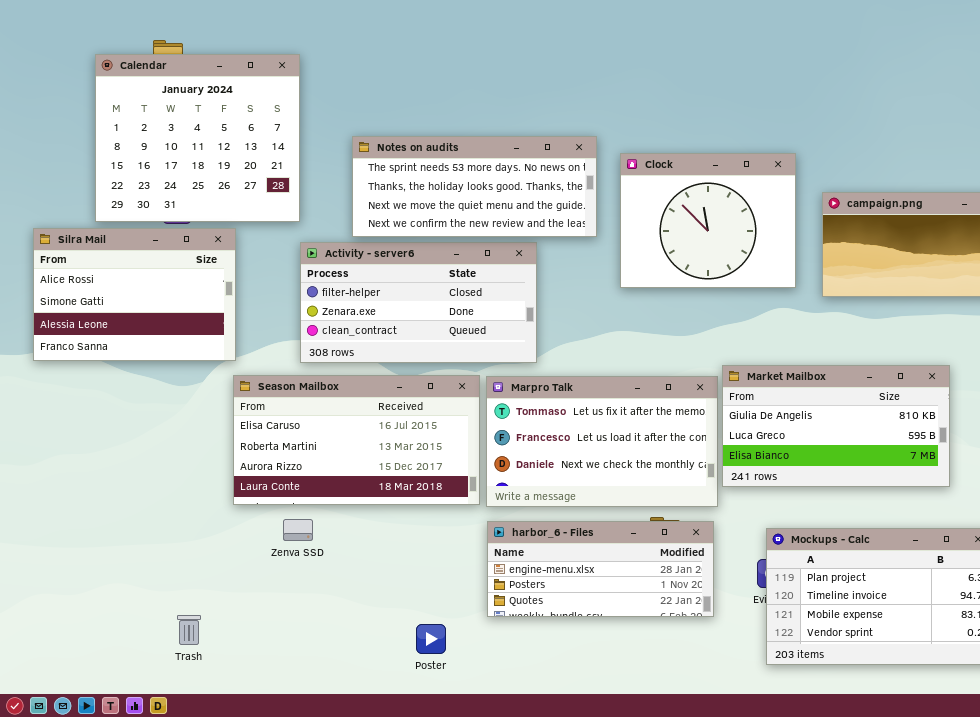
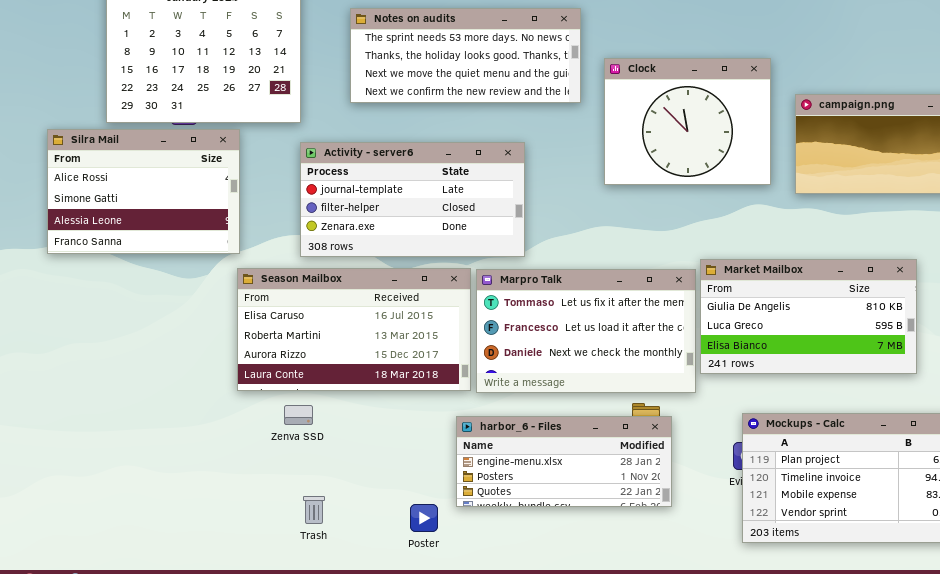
Notes on audits: [352,136,597,237] -> [350,8,581,103], moved
Activity - server6: [300,242,537,363] -> [300,142,525,257], scrolled up 1 row
harbor_6 - Files: [487,521,714,617] -> [456,416,672,507], moved
Trash: [177,615,201,645] -> [303,496,325,524], moved

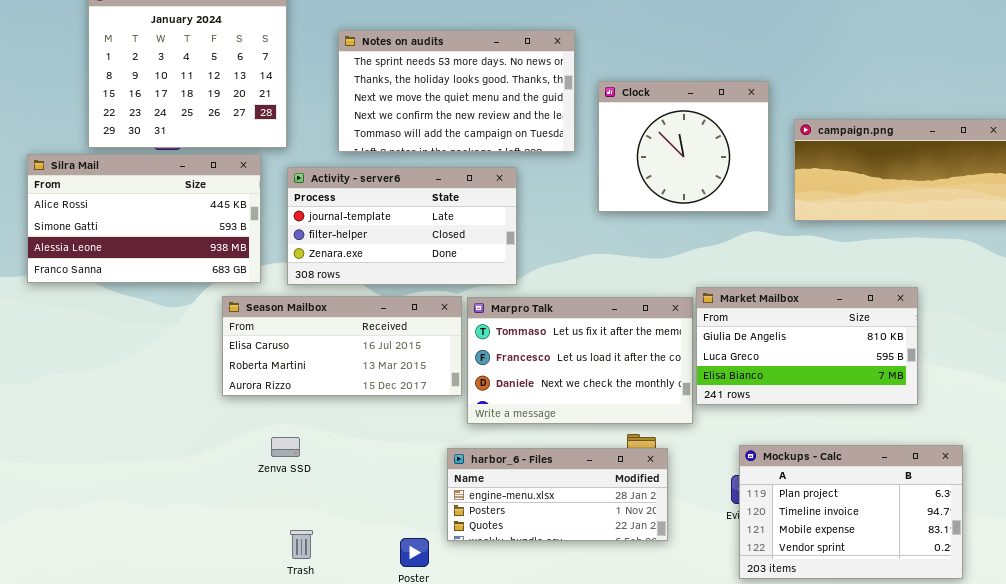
Notes on audits: [350,8,581,103] -> [338,30,575,152], resized
Silra Mail: [47,129,240,254] -> [27,154,261,283], resized
Season Mailbox: [237,268,471,391] -> [222,296,462,396], resized

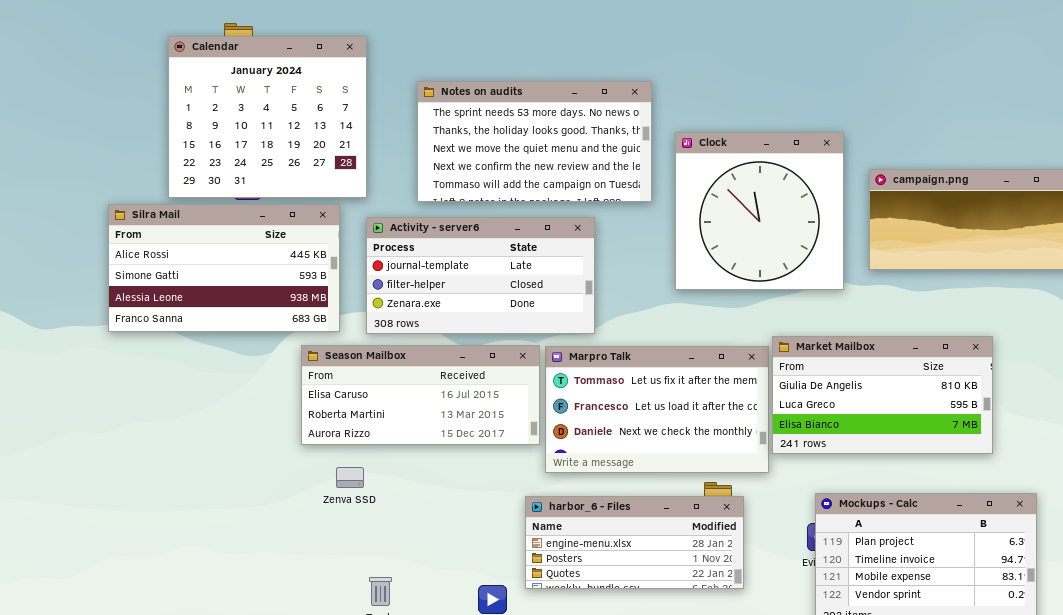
Clock: [598,81,769,212] -> [675,132,844,290], resized
Zenva SSD: [271,437,300,457] -> [336,467,364,488], moved

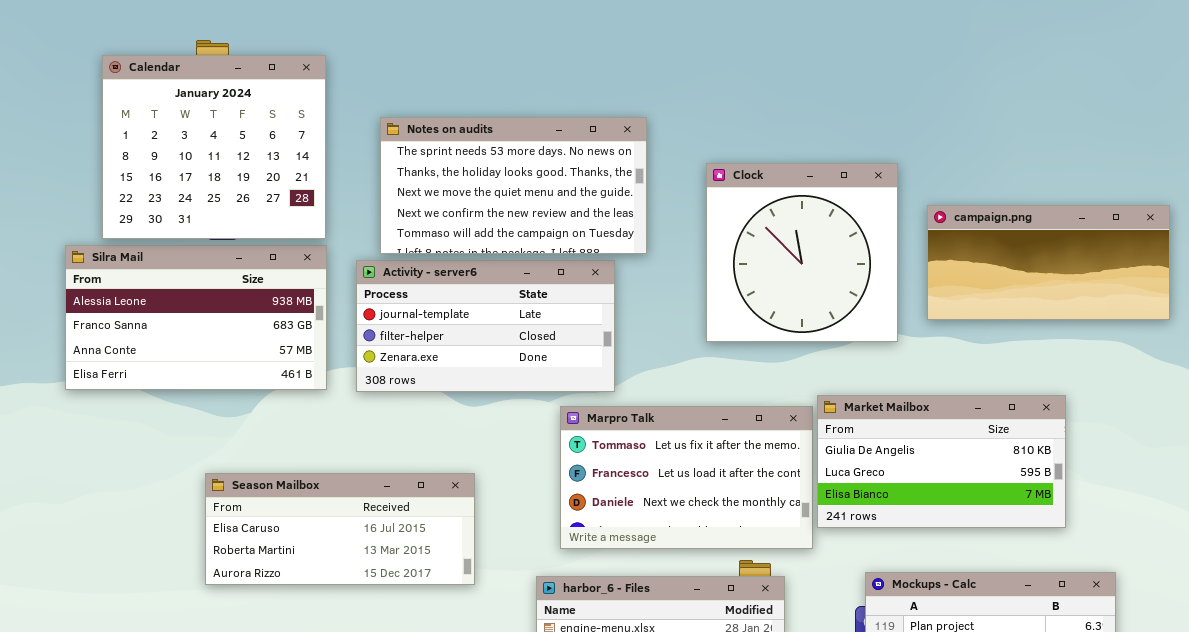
Calendar: [168,36,367,198] -> [102,55,326,239], moved
Notes on audits: [417,81,652,202] -> [380,117,647,254], moved
Silra Mail: [108,204,340,332] -> [65,245,327,390], scrolled down 2 rows
Season Mailbox: [301,345,540,445] -> [205,473,475,585], moved

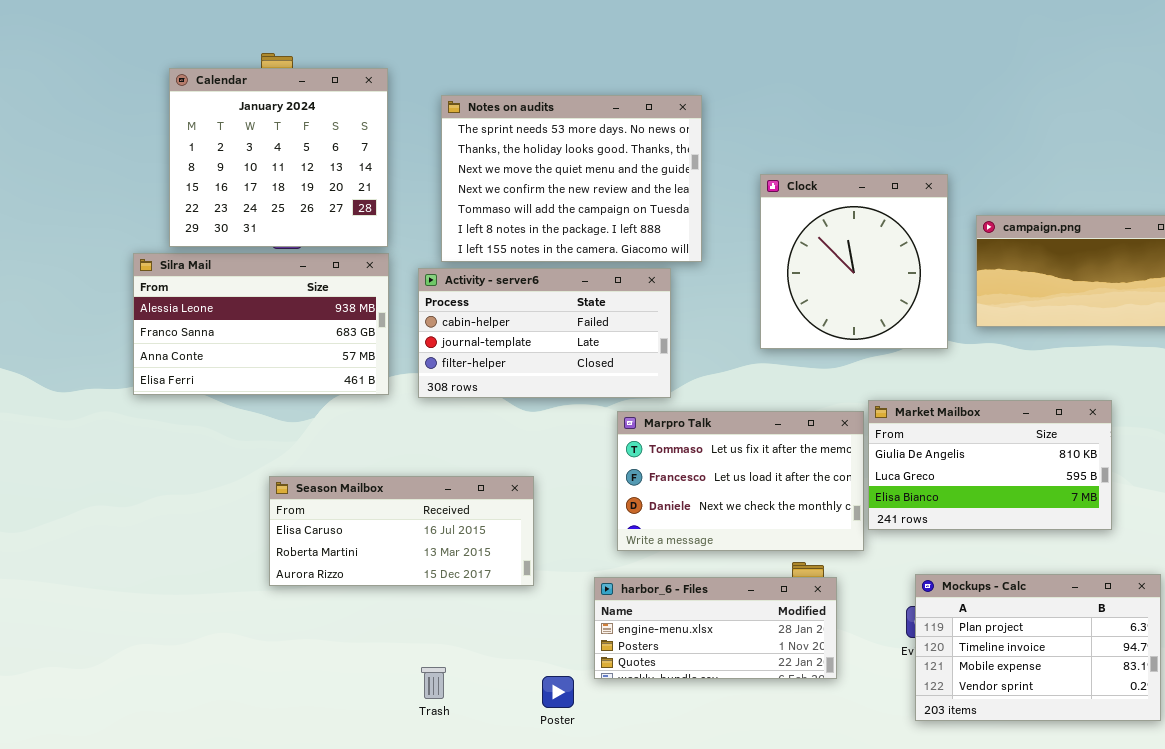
Notes on audits: [380,117,647,254] -> [441,95,702,262], resized
Activity - server6: [356,260,615,392] -> [418,268,671,398], scrolled up 1 row

